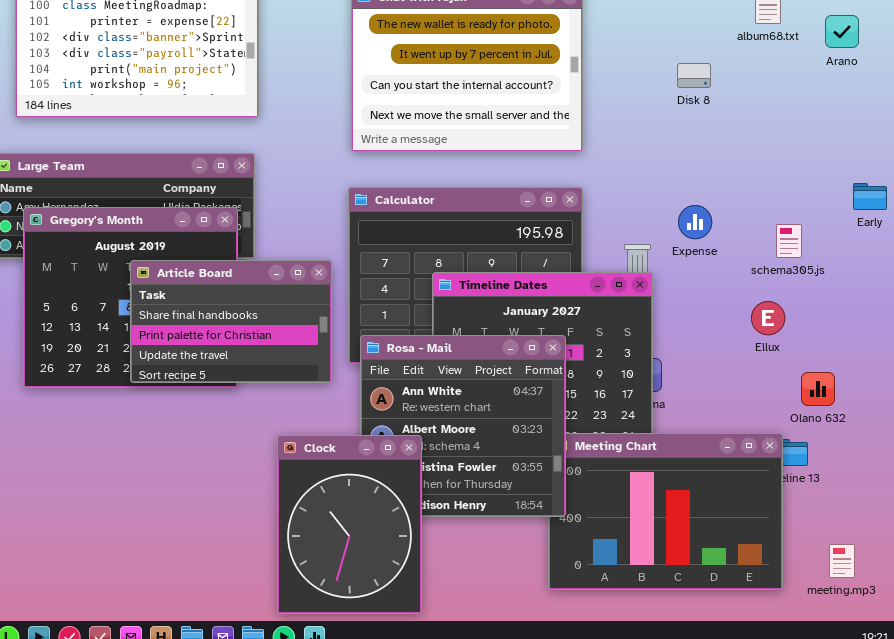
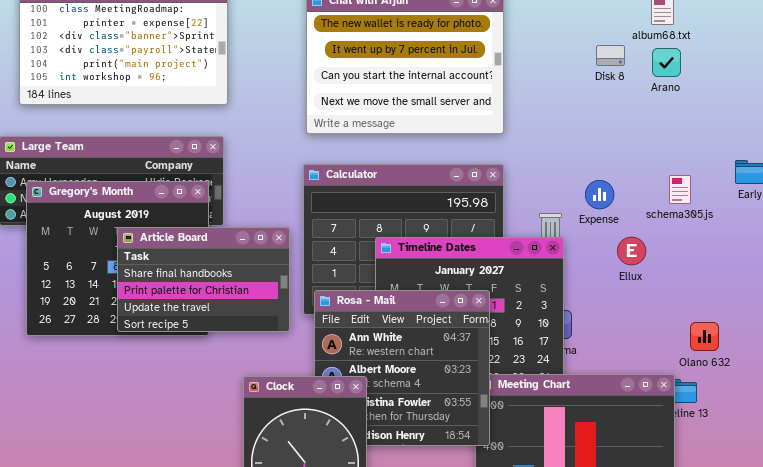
Arano: [825,15,859,48] -> [652,48,681,77], moved
Disk 8: [677,63,711,88] -> [596,45,625,66], moved
schema305.js: [776,224,802,258] -> [669,175,691,204], moved
Ellux: [751,301,785,335] -> [617,237,646,265], moved

